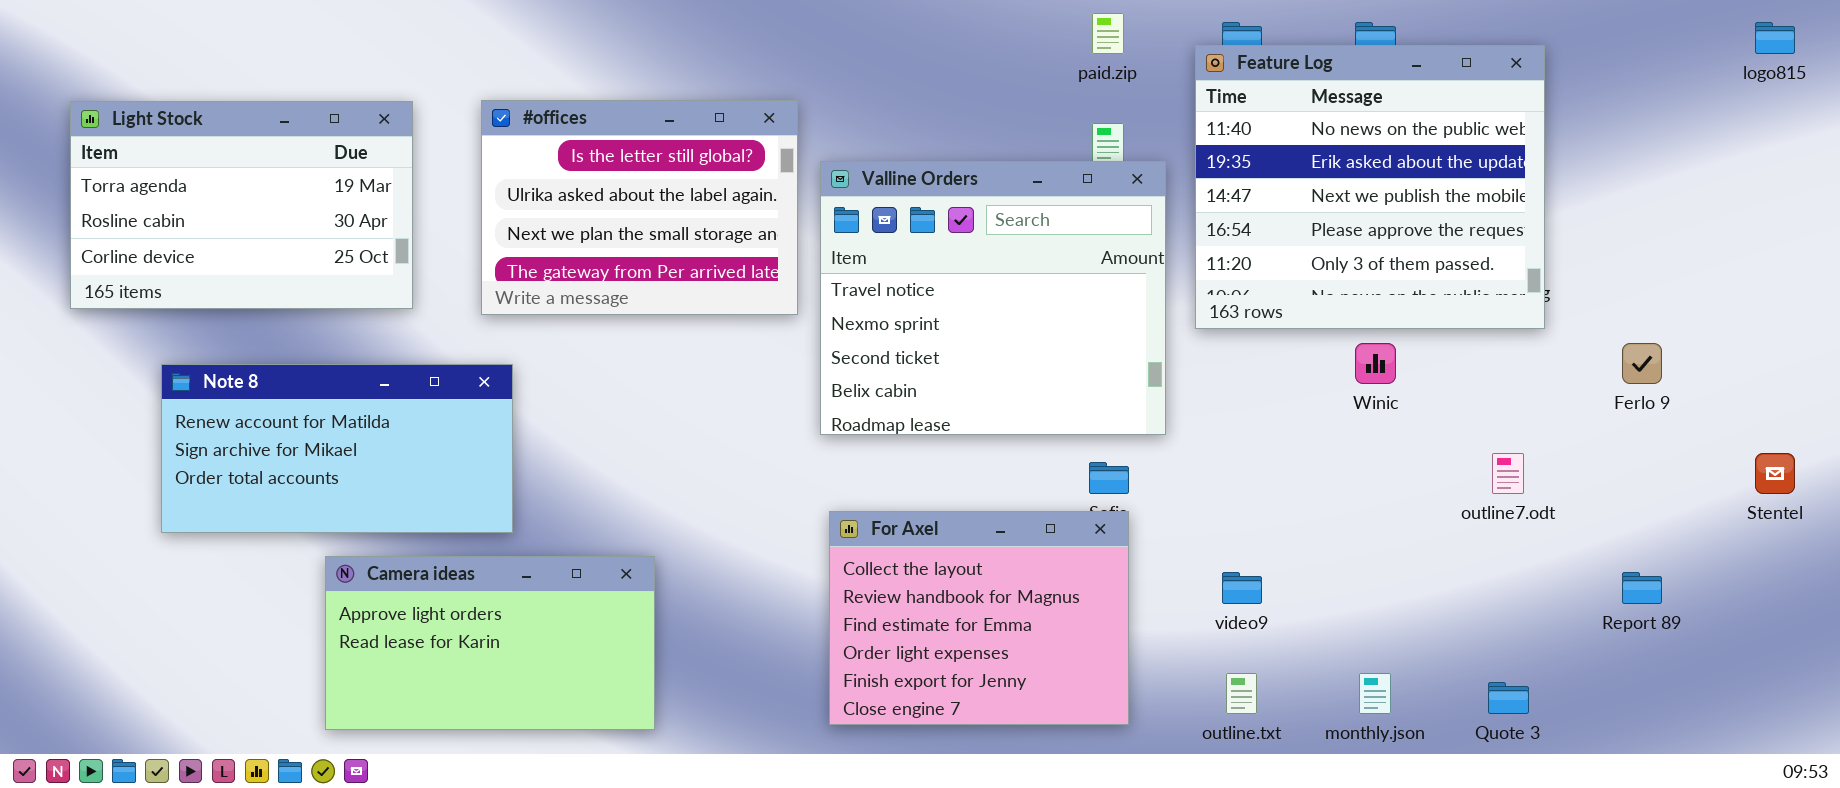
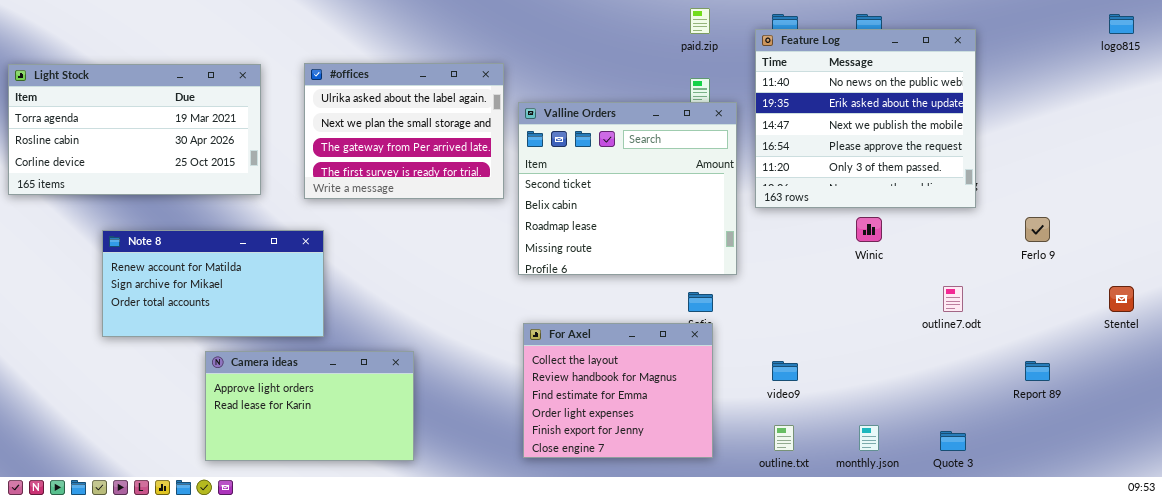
#offices: [481,100,798,315] -> [304,63,504,199], scrolled down 1 row
Light Stock: [70,101,413,309] -> [8,64,261,195], resized
Valline Orders: [820,161,1166,435] -> [518,102,737,275], scrolled down 2 rows

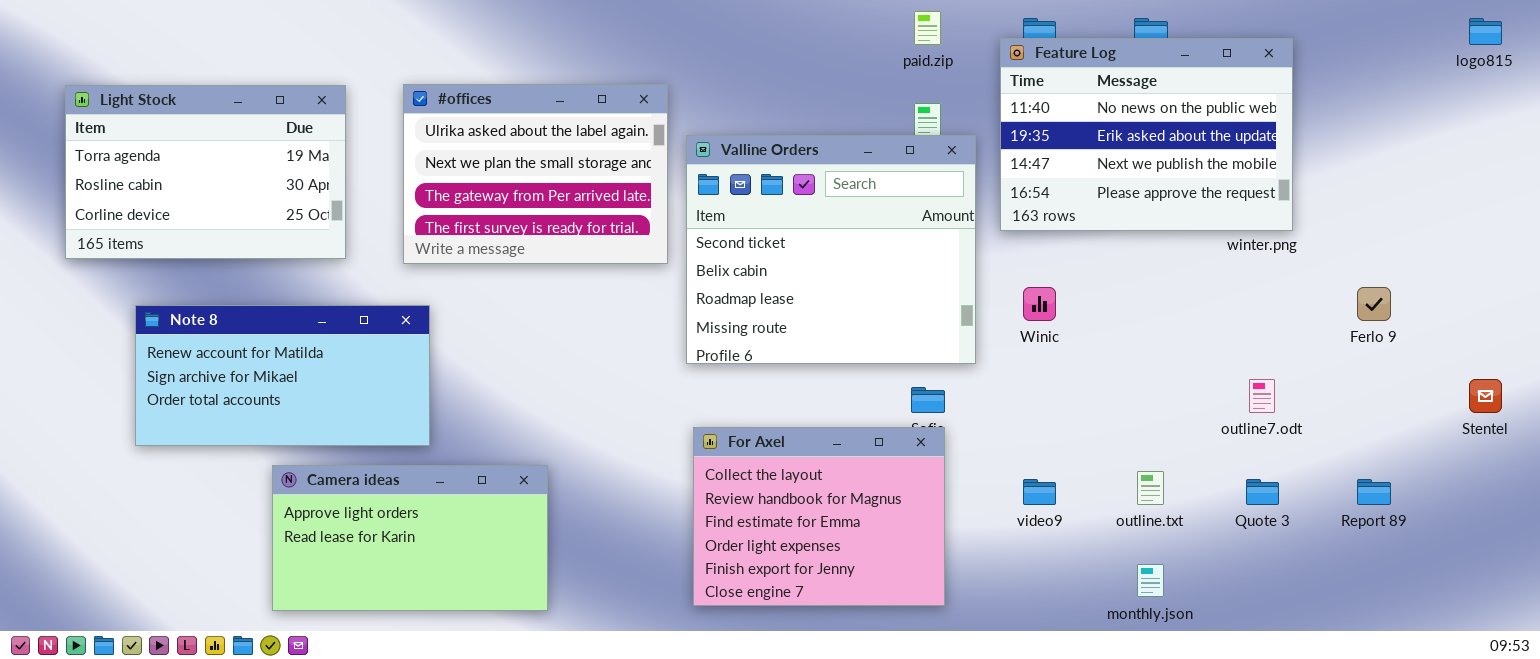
Feature Log: [755,29,976,208] -> [1000,38,1293,231], resized
Light Stock: [8,64,261,195] -> [65,85,346,259], resized
Winic: [856,217,882,242] -> [1023,287,1056,321], moved
outline.txt: [774,425,794,451] -> [1137,471,1164,505], moved
Quote 3: [940,431,966,451] -> [1246,479,1279,505], moved

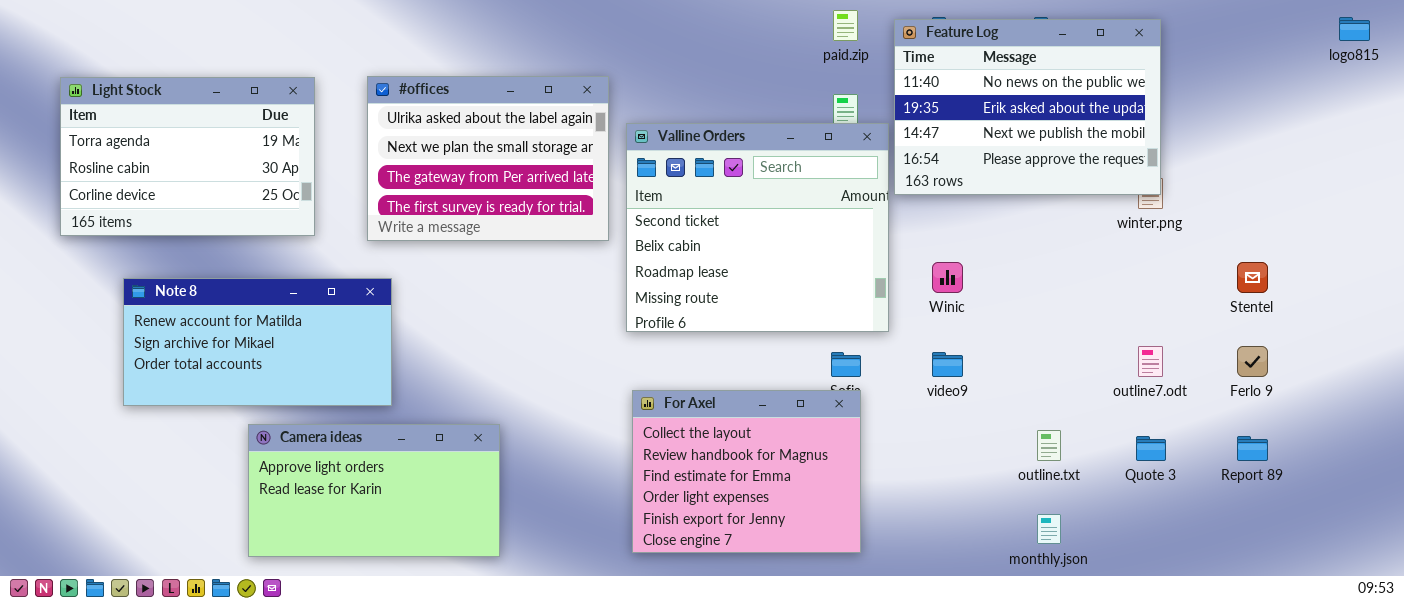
Feature Log: [1000,38,1293,231] -> [894,19,1161,195], moved
Ferlo 9: [1357,287,1391,321] -> [1237,346,1268,377], moved
Stentel: [1469,379,1502,413] -> [1237,262,1268,293], moved
video9: [1023,479,1056,505] -> [932,352,963,377], moved

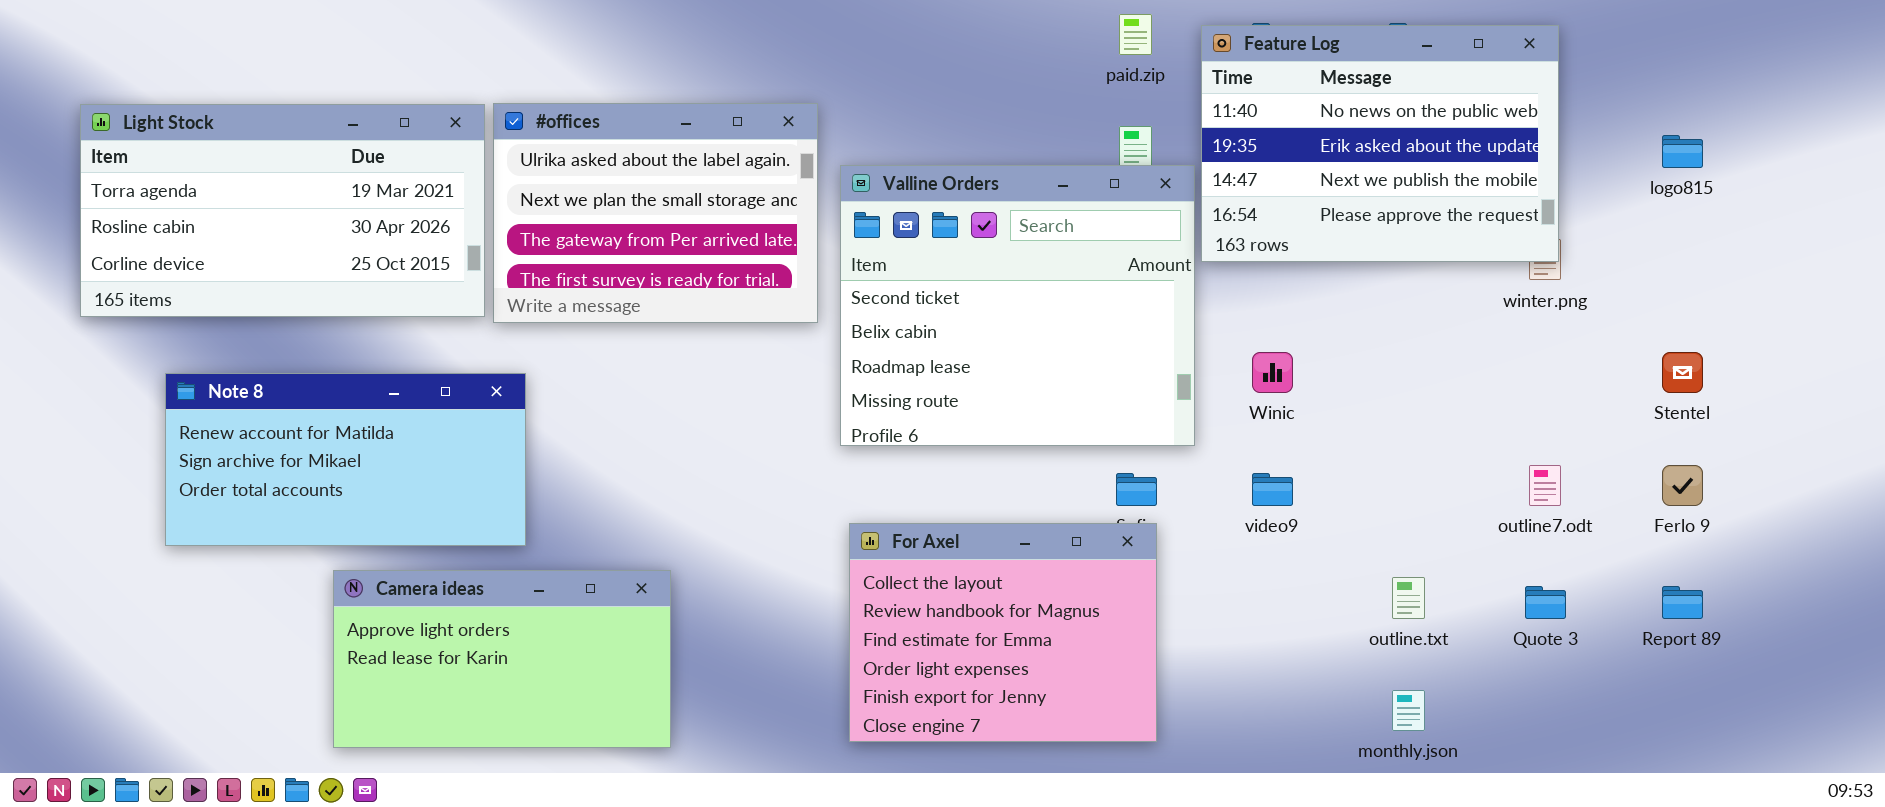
logo815: [1339,17,1370,41] -> [1662,135,1703,168], moved
Light Stock: [60,77,315,236] -> [80,104,485,317], resized

